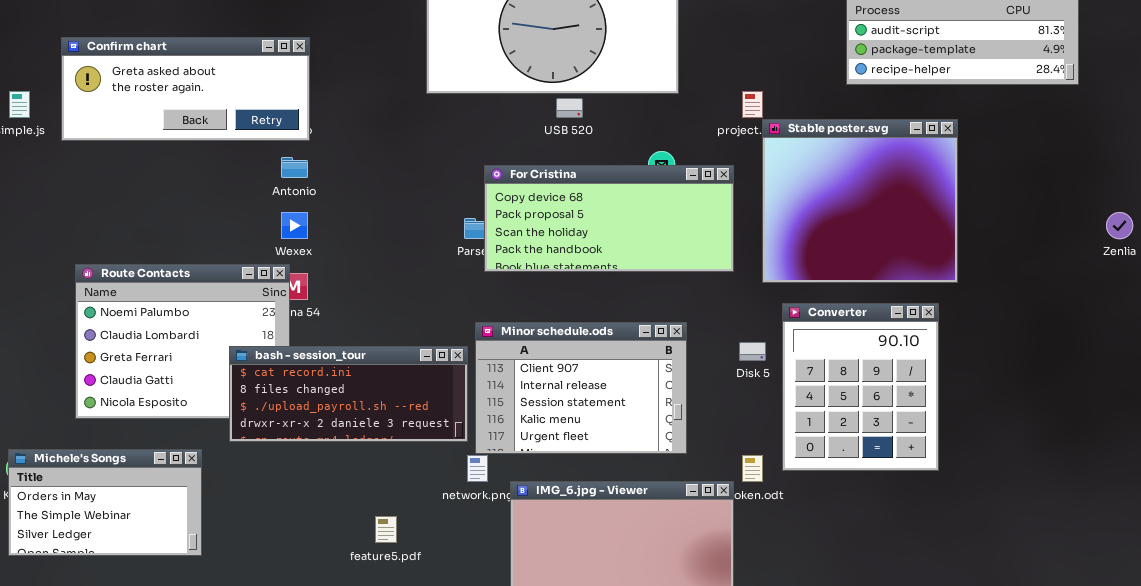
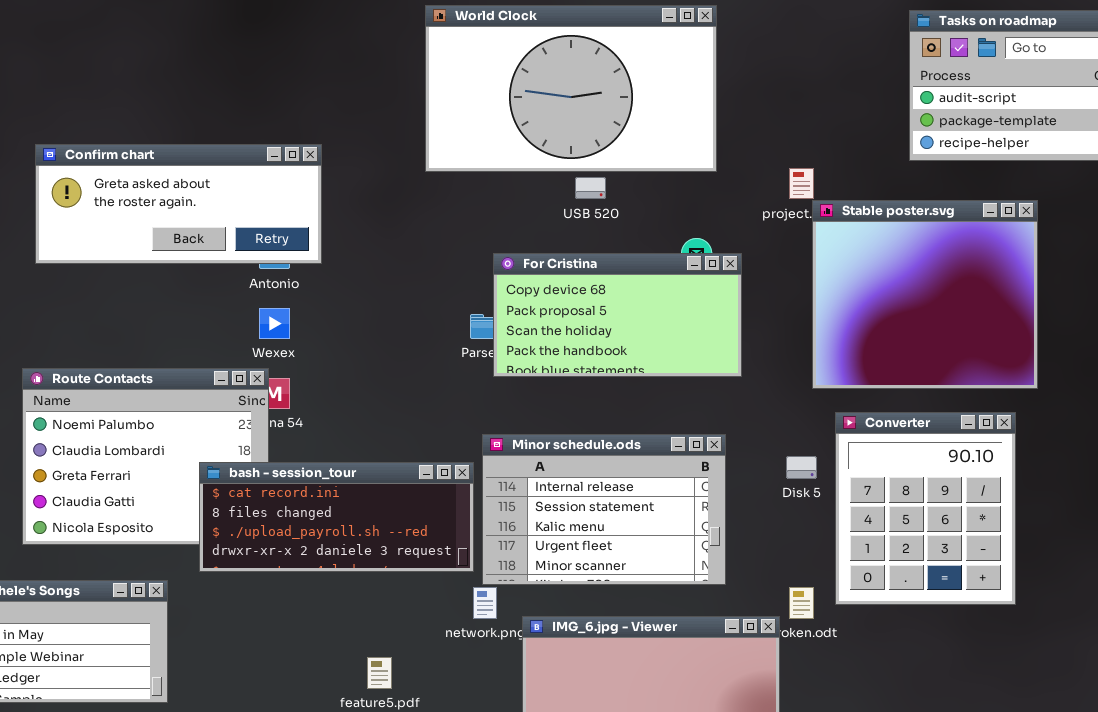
Confirm chart: [61,37,310,141] -> [35,144,322,264], moved
For Cristina: [484,165,734,272] -> [493,253,742,377], resized
Minor schedule.ods: [475,322,687,454] -> [482,434,726,585], scrolled down 1 row

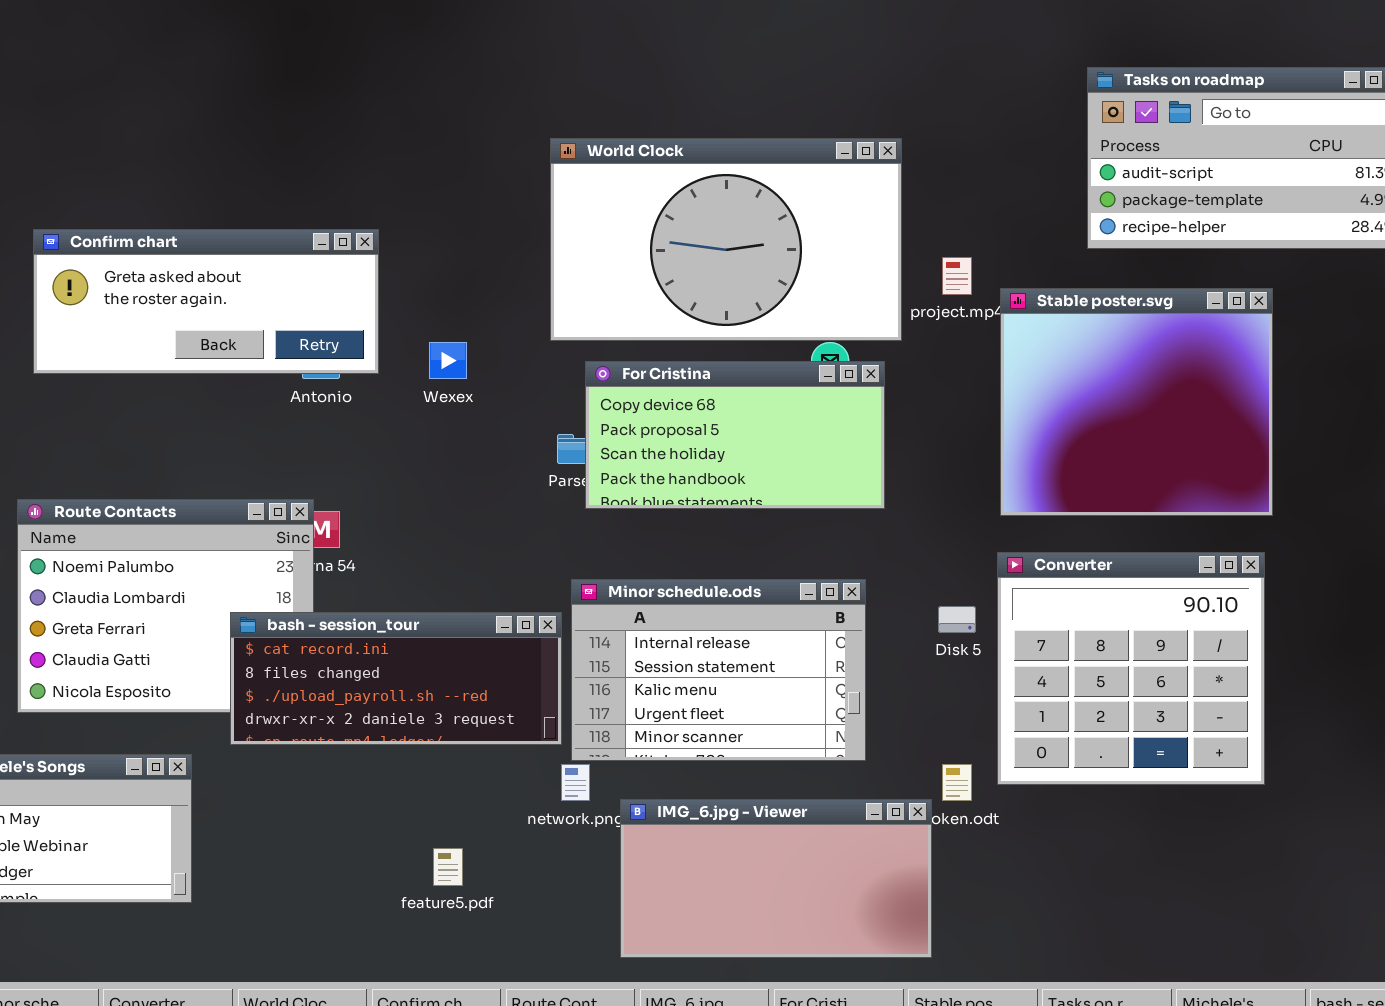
World Clock: [425,5,717,172] -> [550,138,902,341], moved
Stable poster.svg: [812,200,1038,389] -> [1000,288,1273,516], moved
Wexex: [259,308,290,339] -> [429,342,467,379], moved
Converter: [835,412,1016,605] -> [997,552,1265,785], resized

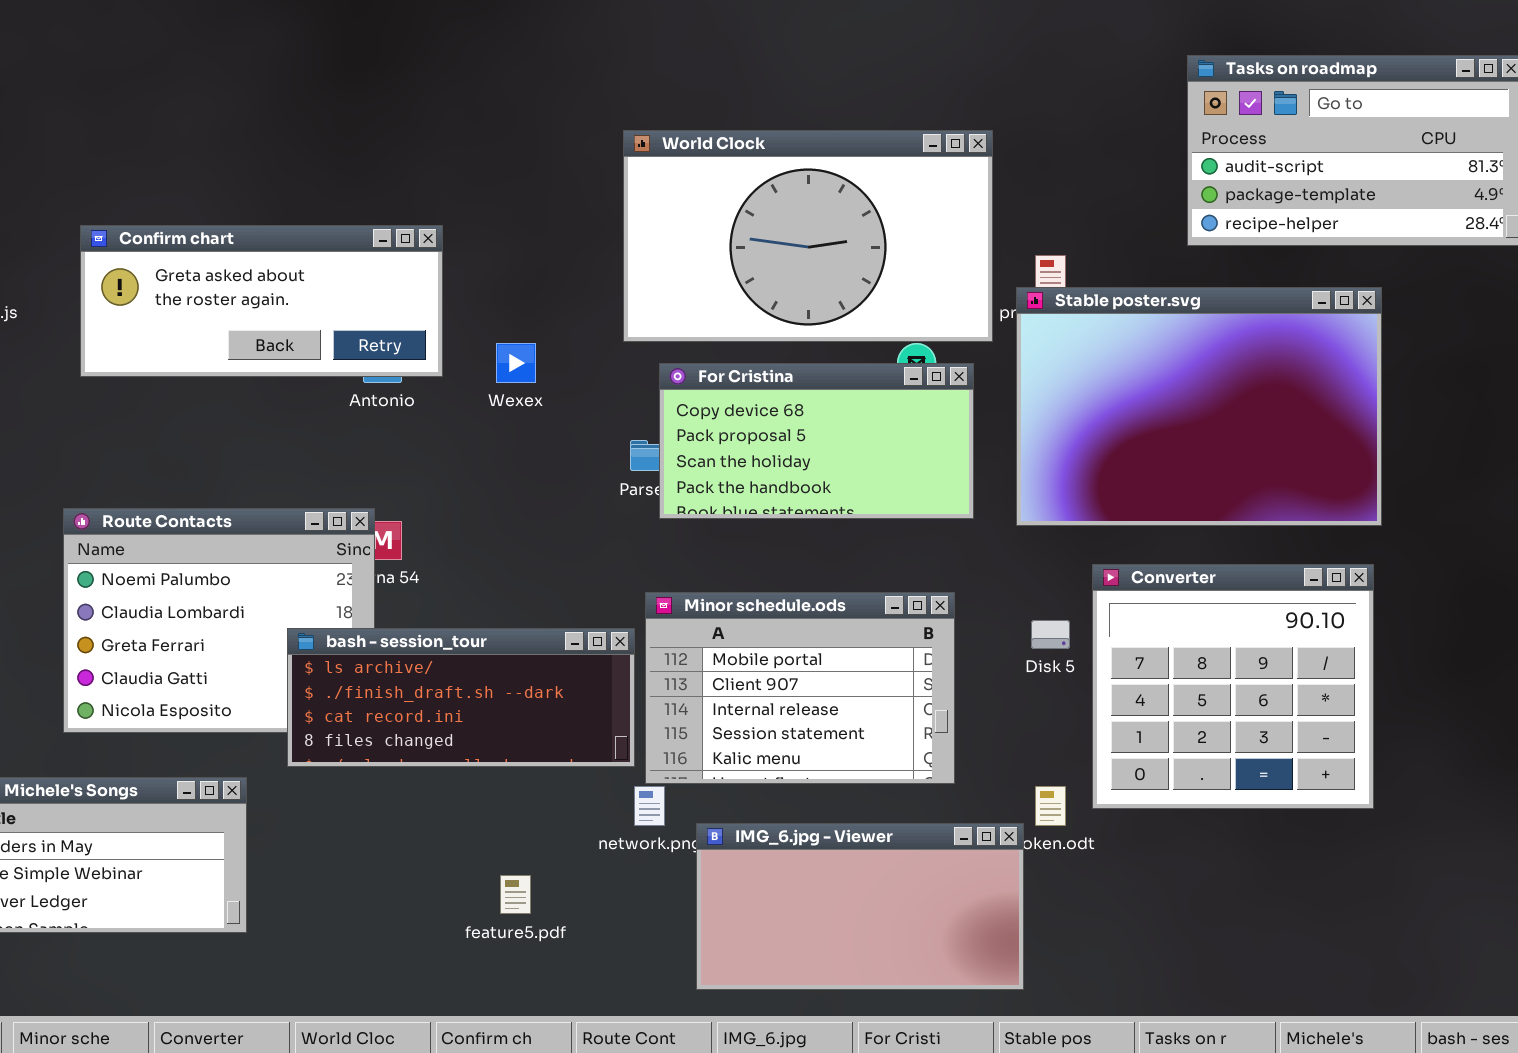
Stable poster.svg: [1000,288,1273,516] -> [1016,287,1382,526], resized
Minor schedule.ods: [571,579,866,761] -> [645,592,955,784], scrolled up 2 rows
bash - session_tour: [230,612,562,745] -> [287,628,635,767], scrolled up 2 rows

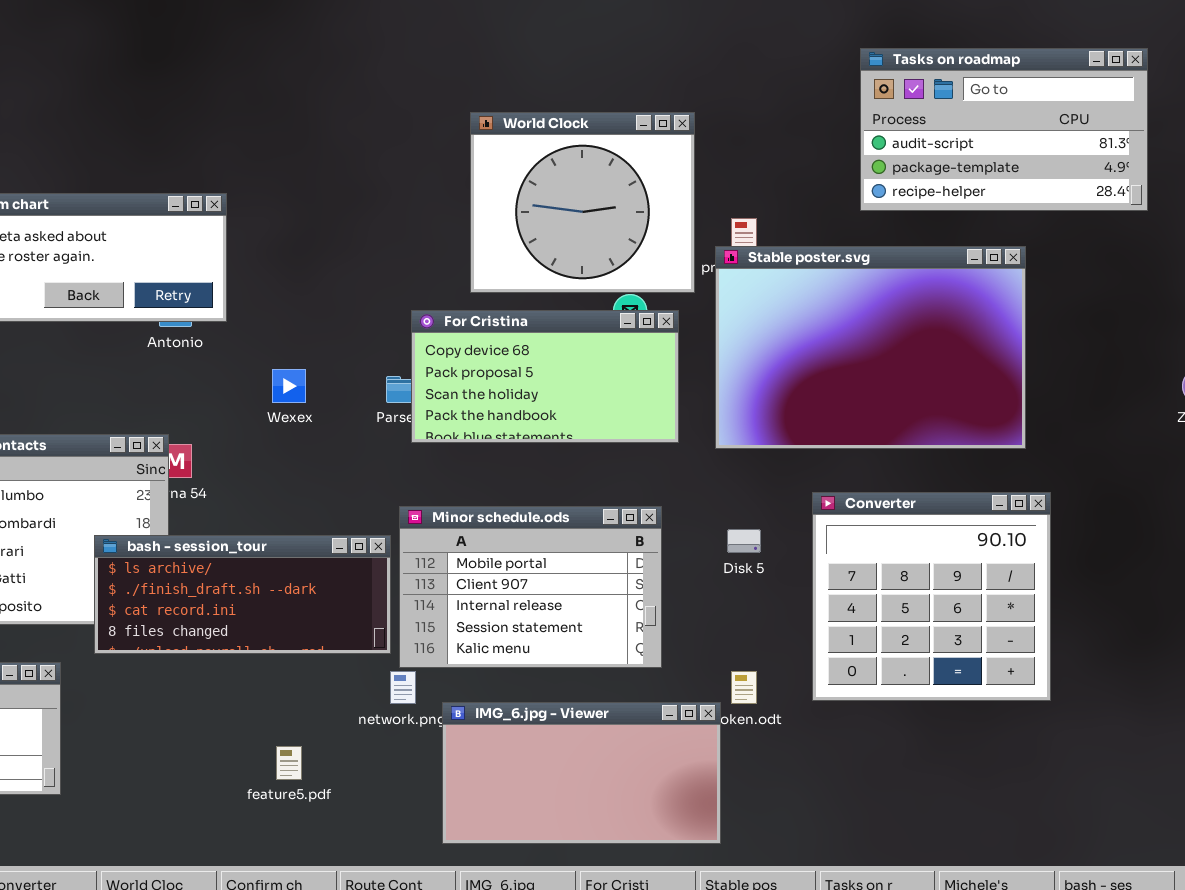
World Clock: [623,130,993,342] -> [470,112,695,293], resized
Wexex: [496,343,536,383] -> [272,369,306,403], moved
Converter: [1092,564,1374,809] -> [812,492,1051,701], moved

